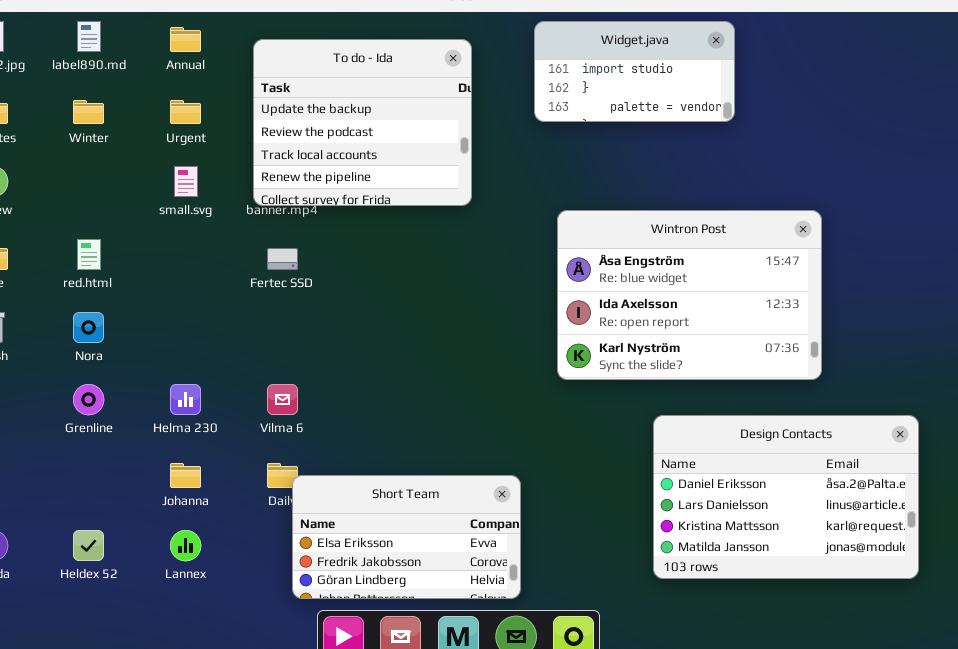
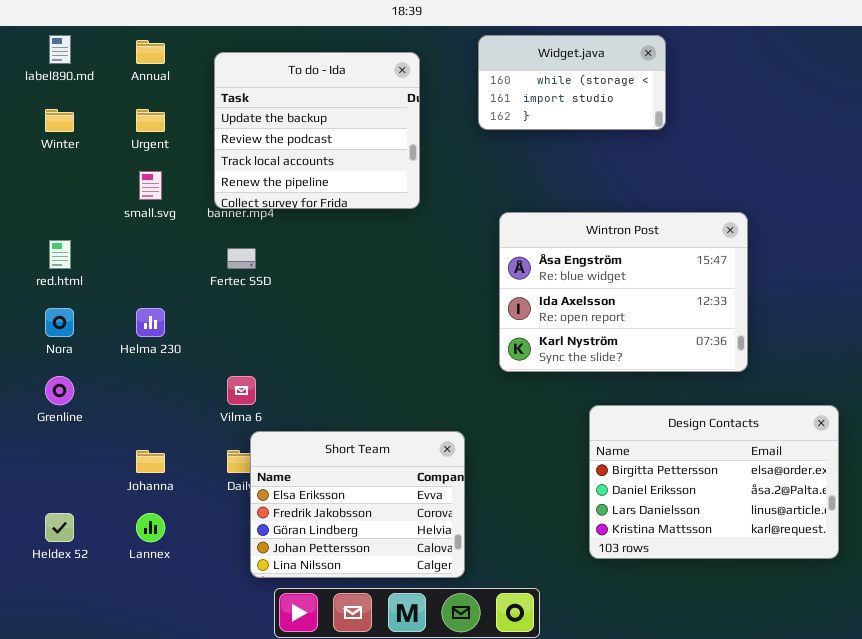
Widget.java: [534,21,735,122] -> [478,35,666,130], scrolled up 1 row
Helma 230: [170,384,201,415] -> [136,308,165,337], moved
Design Contacts: [653,415,919,579] -> [589,405,839,559], scrolled up 1 row
Short Team: [292,475,521,599] -> [250,431,465,578], resized

